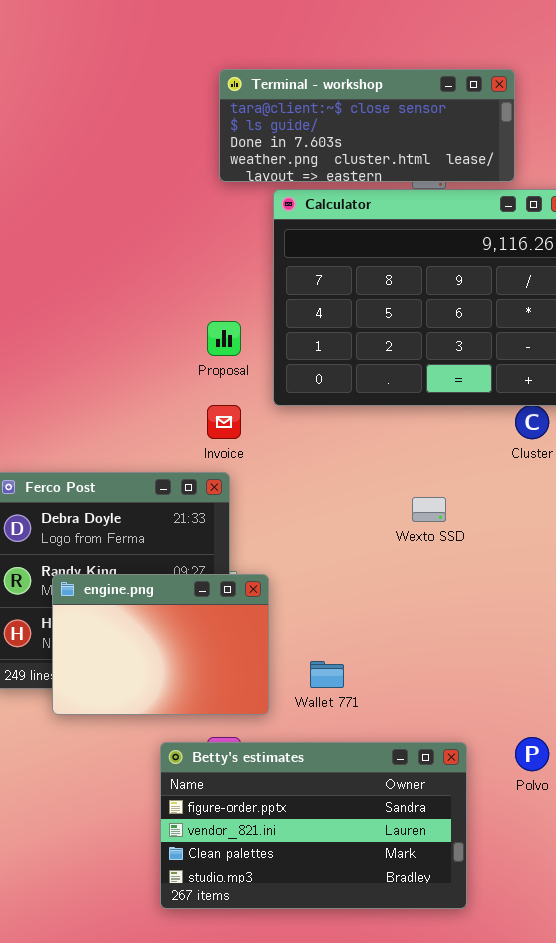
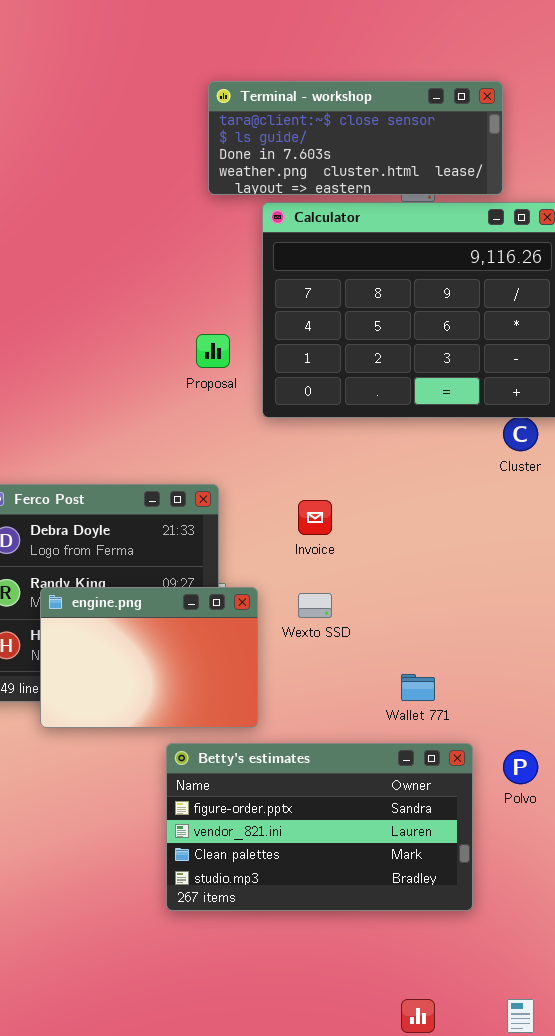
Invoice: [207,405,241,439] -> [298,500,332,535], moved
Wexto SSD: [412,497,446,522] -> [298,593,332,618], moved
Wallet 771: [310,661,344,688] -> [401,674,435,701], moved
Betty's estimates: [160,742,467,909] -> [166,743,473,911], moved

